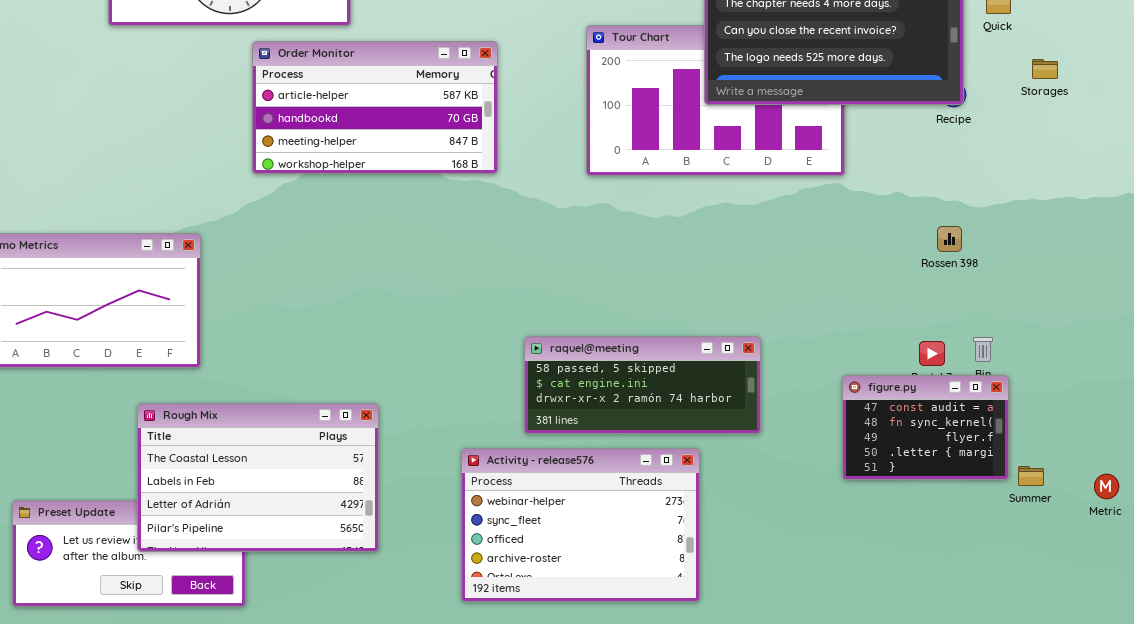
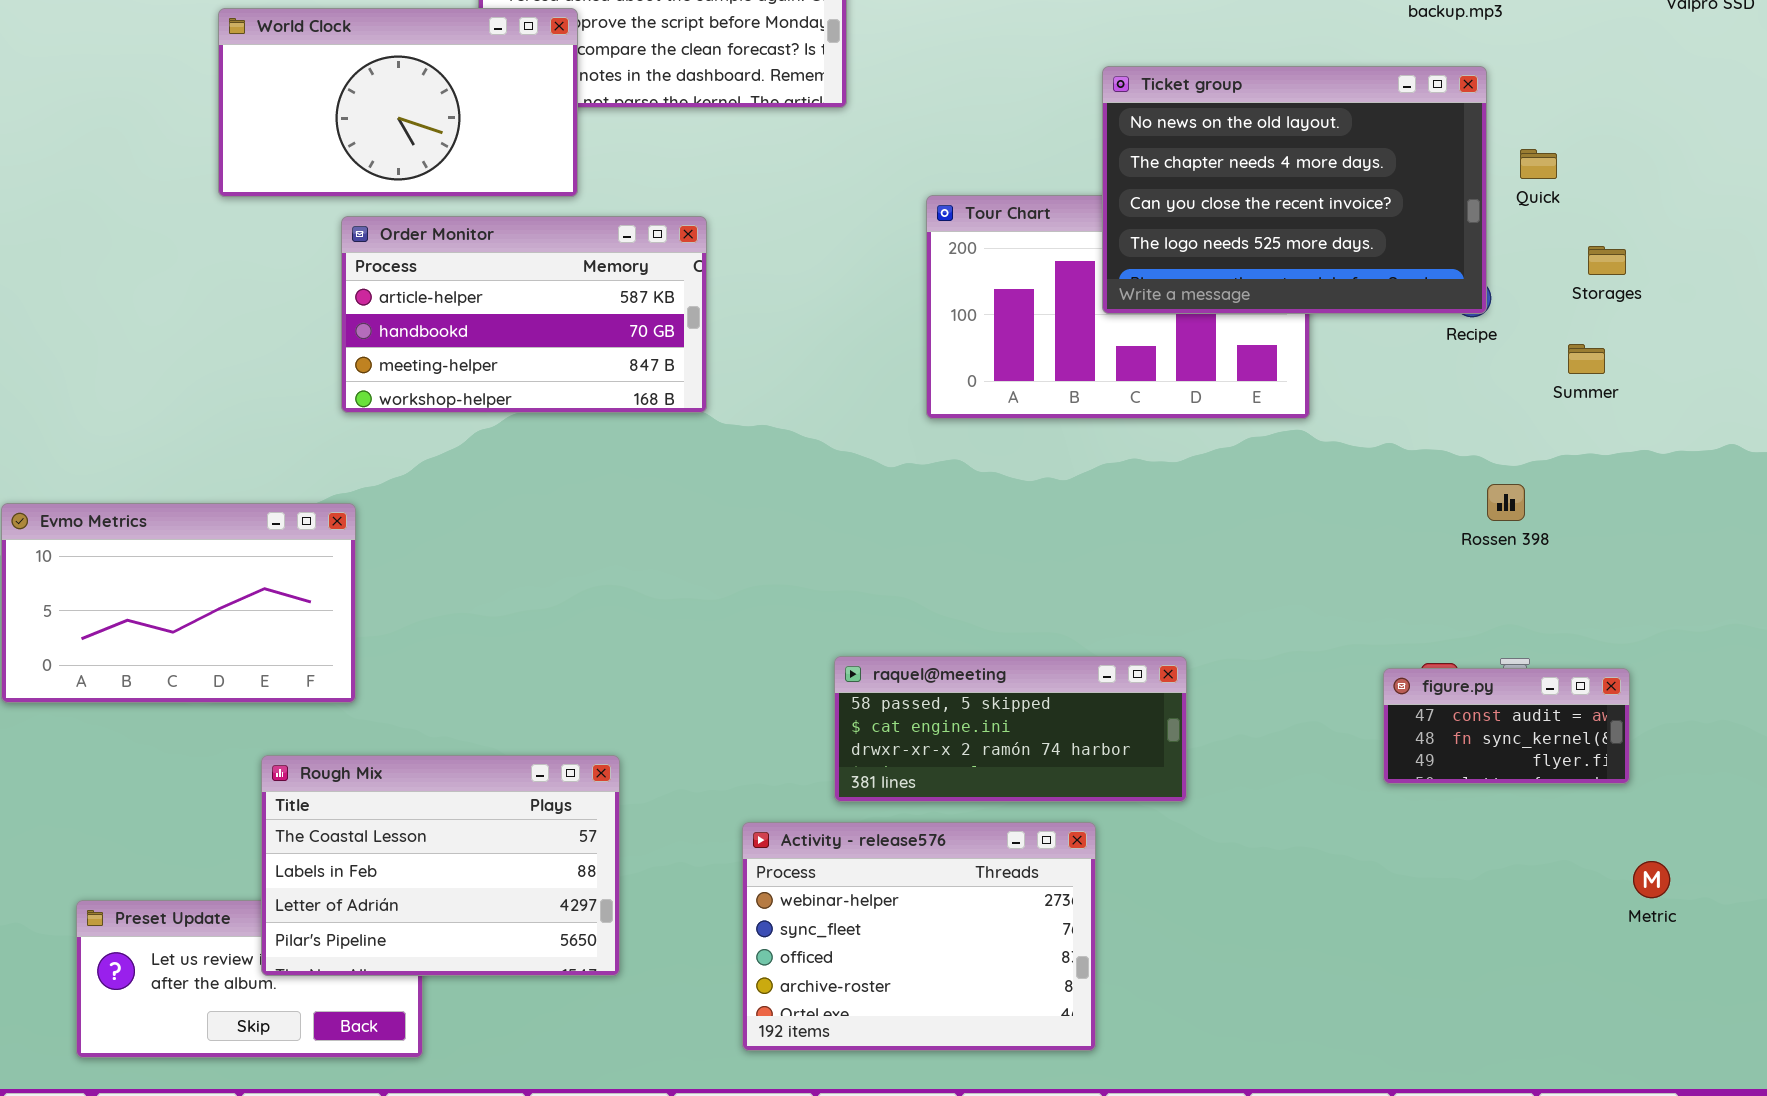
Order Monitor: [252,41,498,174] -> [341,216,707,413], moved
Rossen 398: [937,226,962,252] -> [1487,484,1525,521], moved
figure.py: [842,375,1009,480] -> [1383,668,1630,784], moved, resized
Summer: [1018,466,1044,486] -> [1568,344,1605,374], moved
Metric: [1094,474,1119,499] -> [1633,861,1670,898], moved

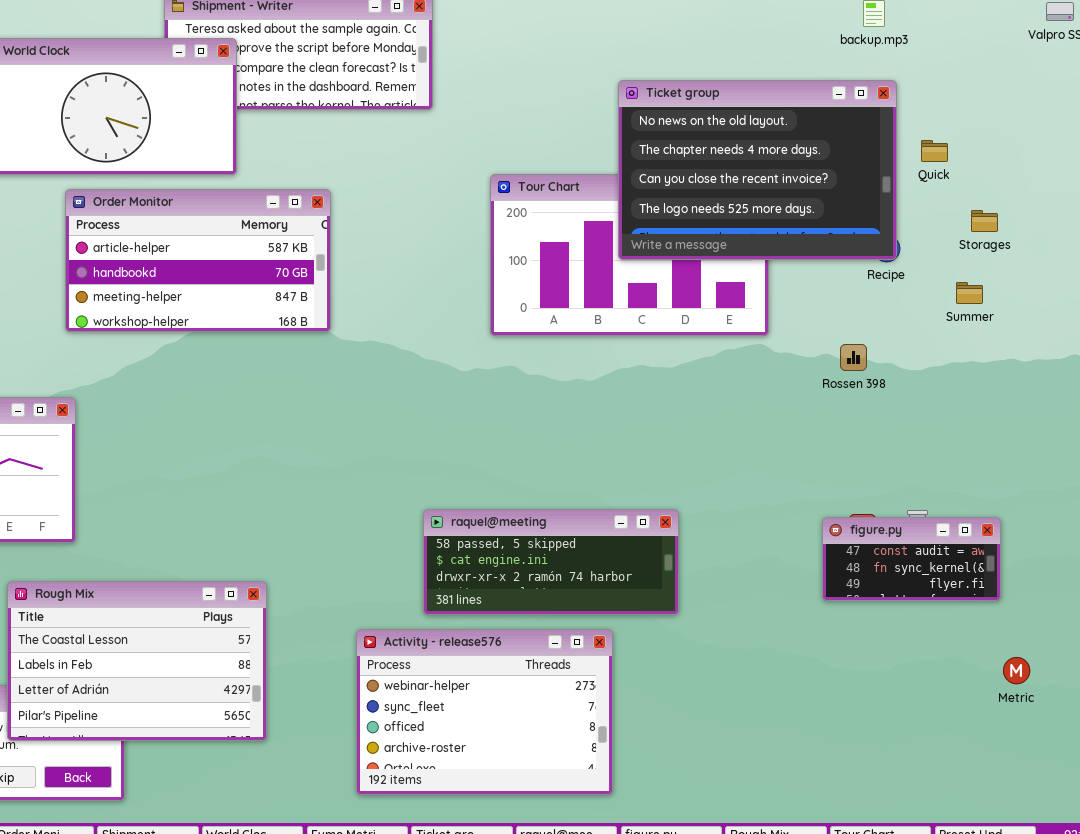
Rossen 398: [1487,484,1525,521] -> [840,344,867,371], moved

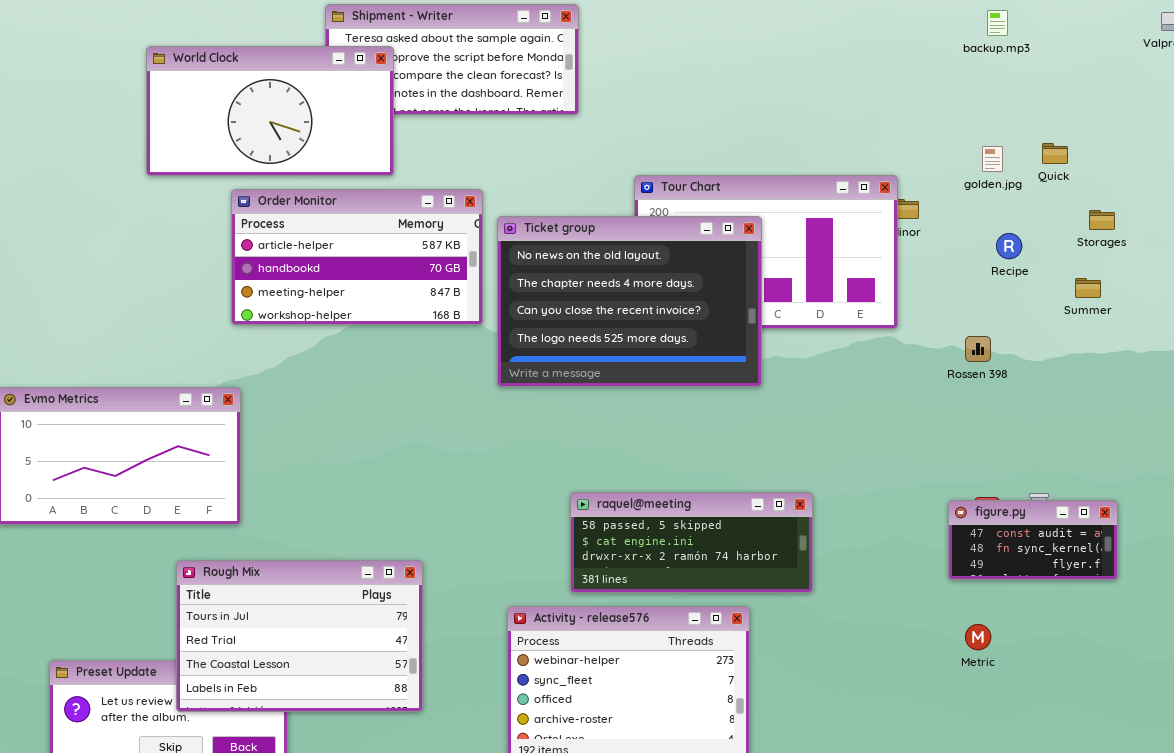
Ticket group: [618,80,897,260] -> [497,216,762,387], moved
Rough Mix: [7,581,267,741] -> [176,560,423,712], scrolled up 2 rows
Metric: [1003,657,1030,684] -> [965,624,991,650], moved

